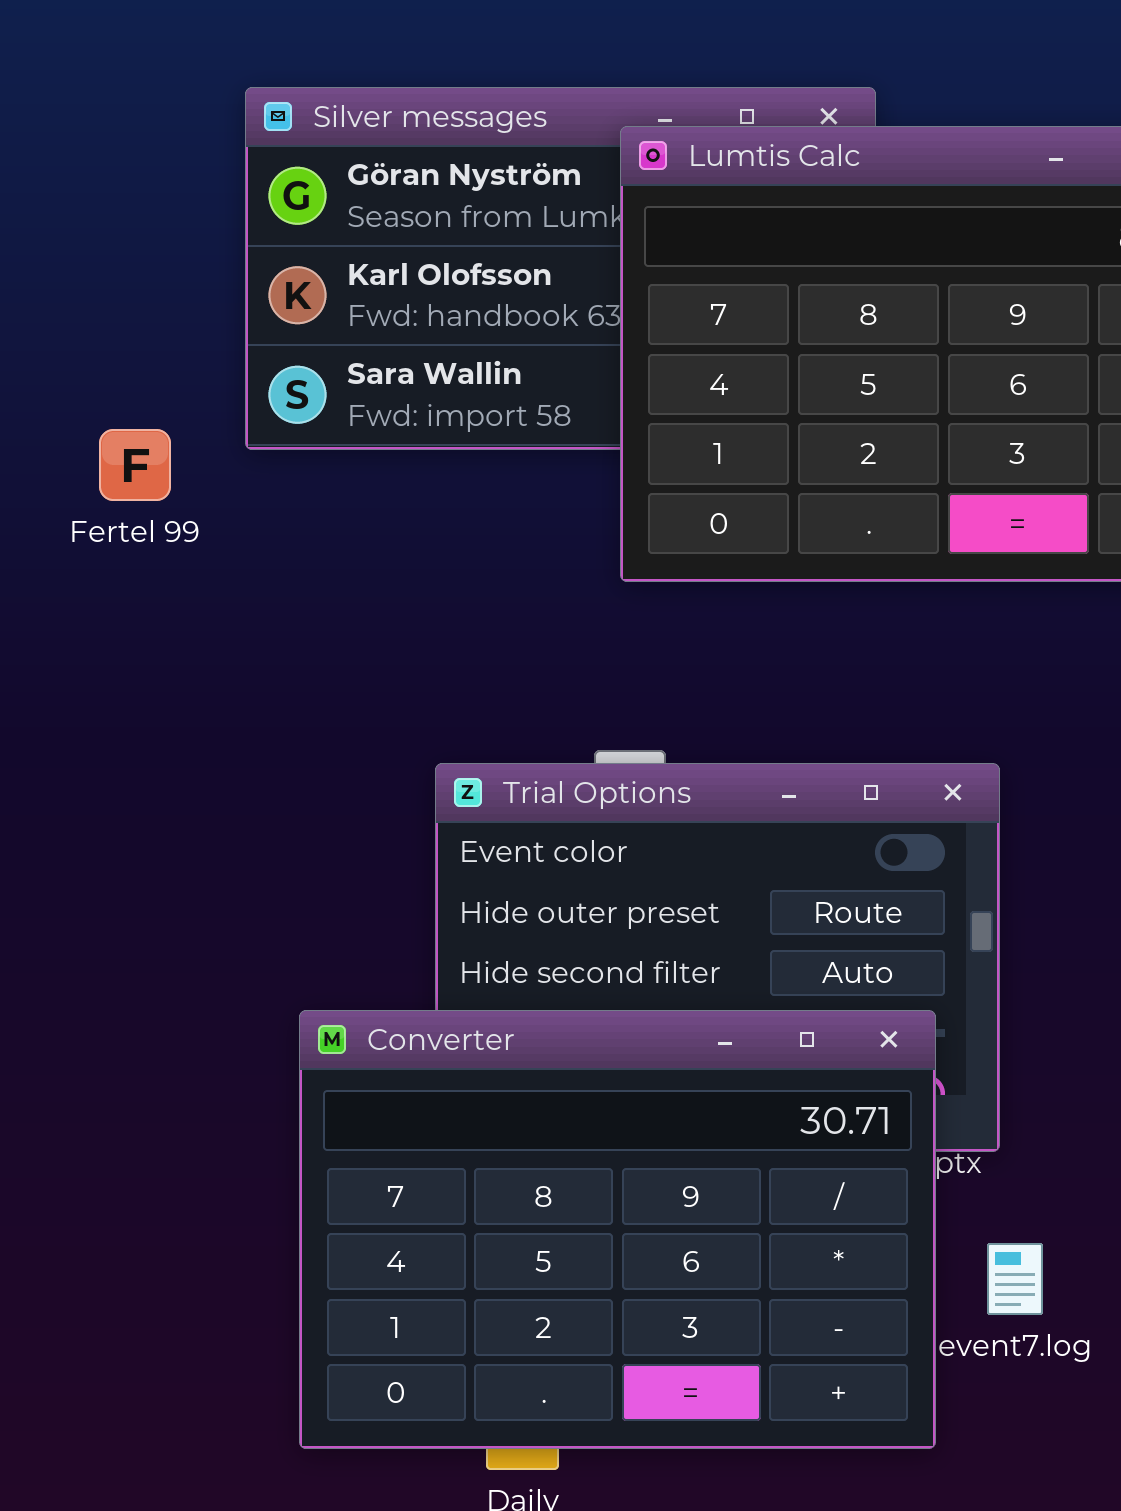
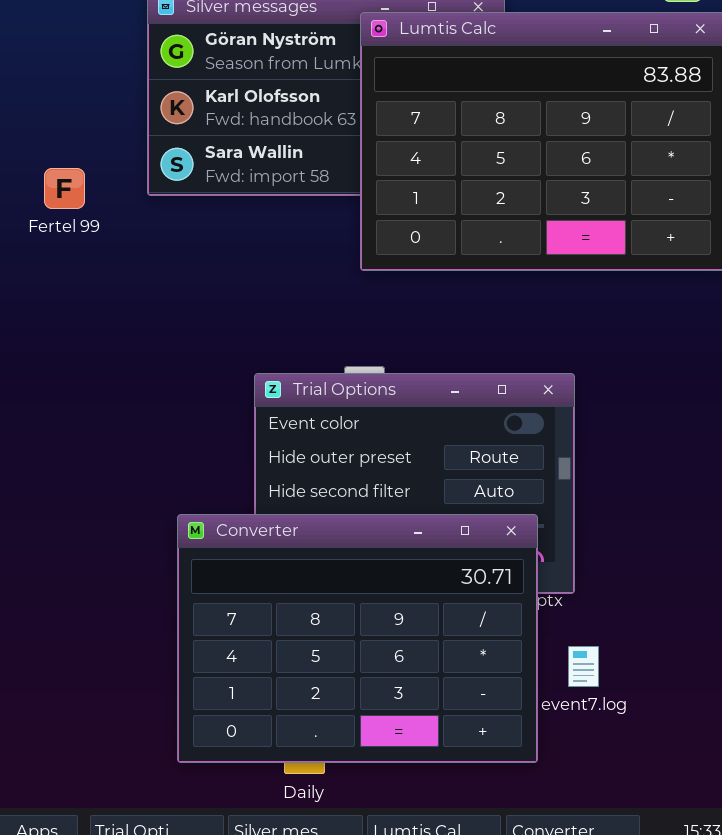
Fertel 99: [99,429,171,501] -> [44,168,85,209], moved

